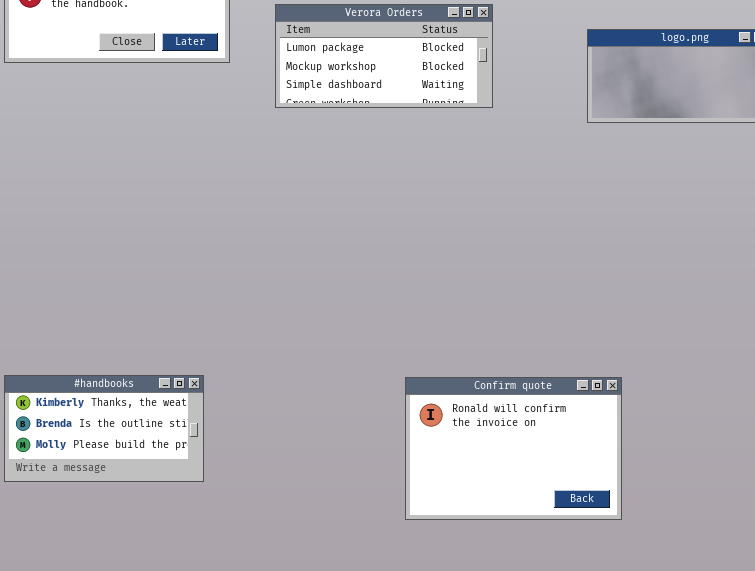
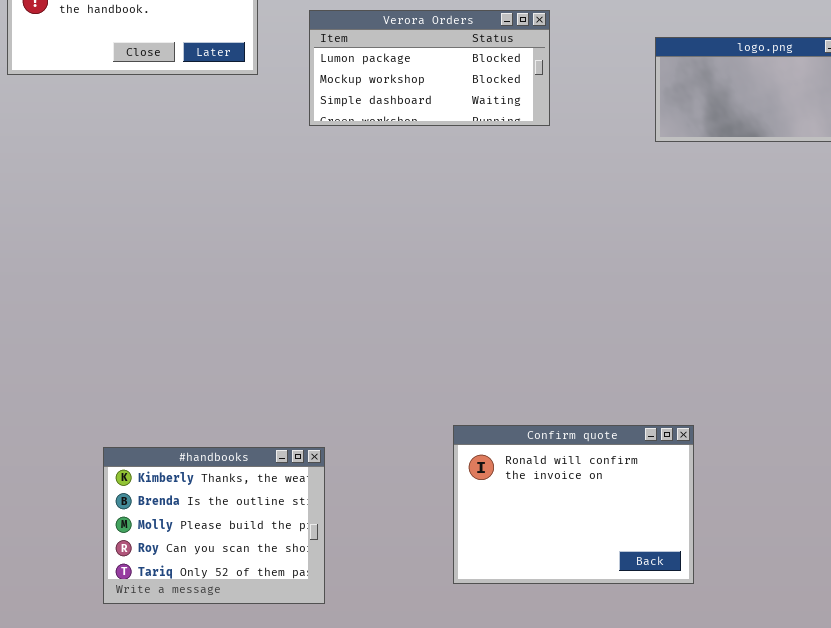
#handbooks: [4,375,204,482] -> [103,447,325,604], moved, resized

